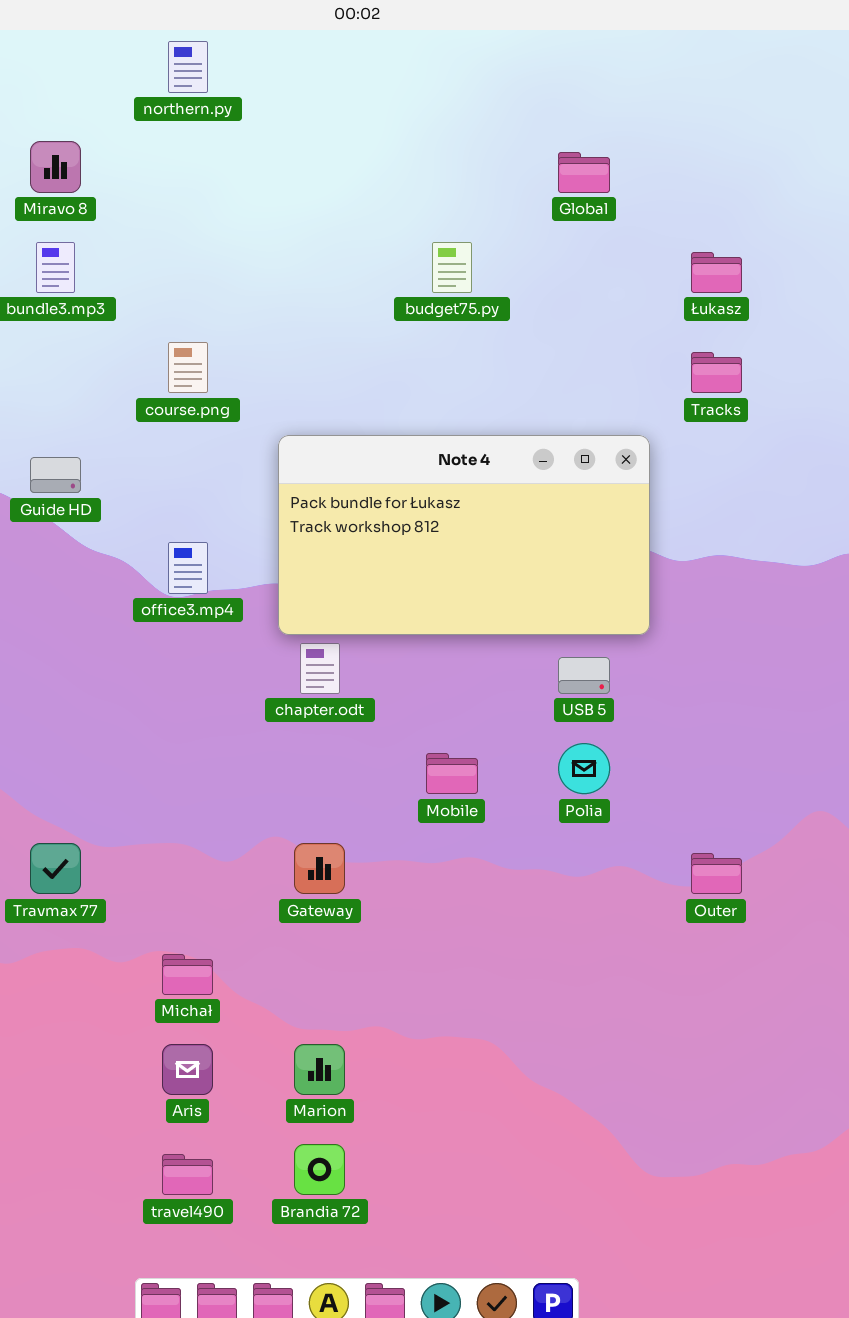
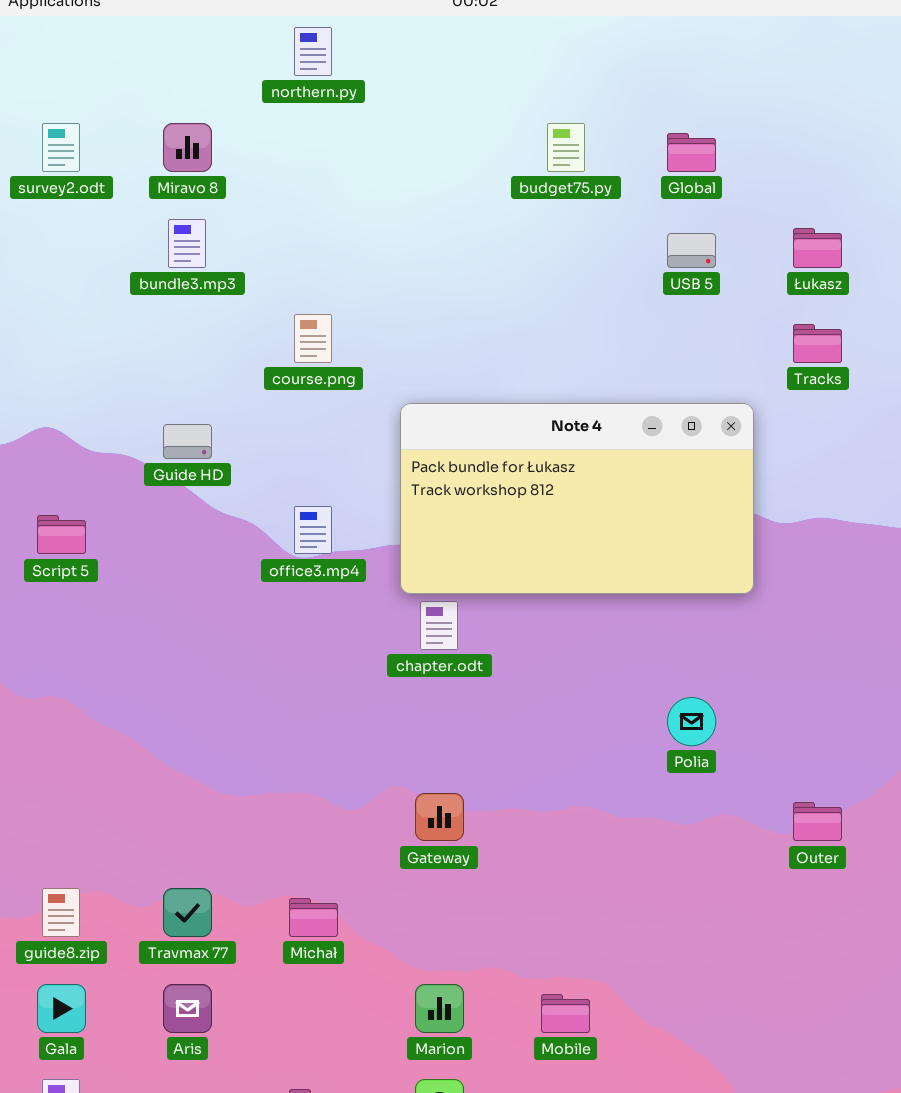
budget75.py: [432,242,472,293] -> [547,123,585,172], moved
USB 5: [558,657,610,694] -> [667,233,716,268], moved
Mobile: [426,753,478,794] -> [541,994,590,1033], moved
Travmax 77: [30,843,81,894] -> [163,888,212,937], moved
Aris: [162,1044,213,1095] -> [163,984,212,1033], moved

